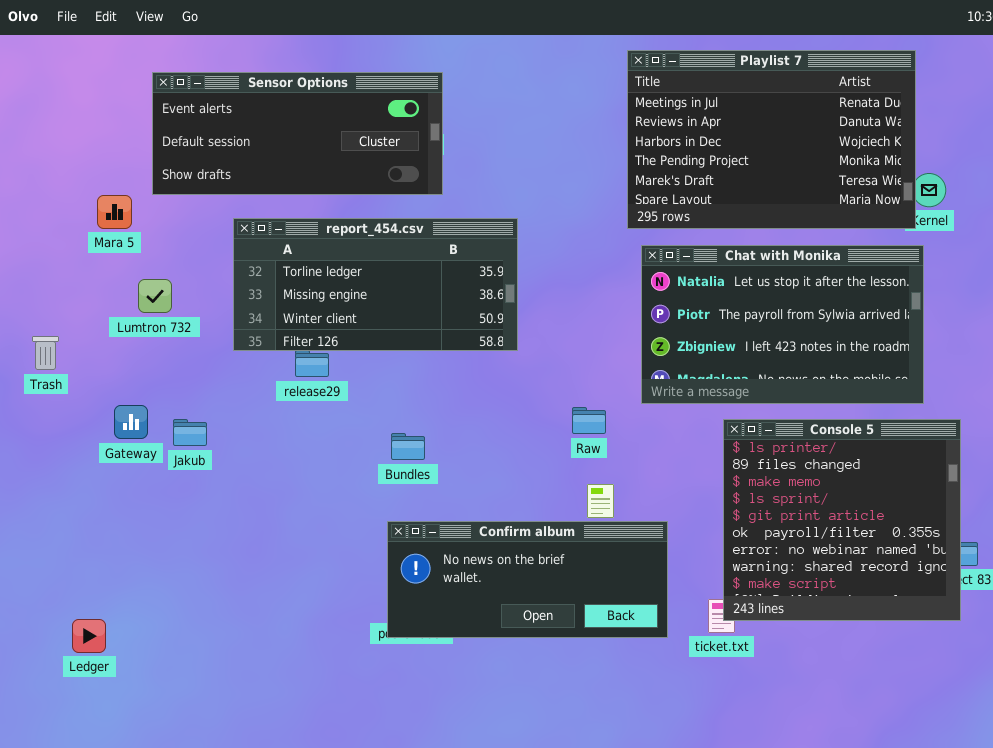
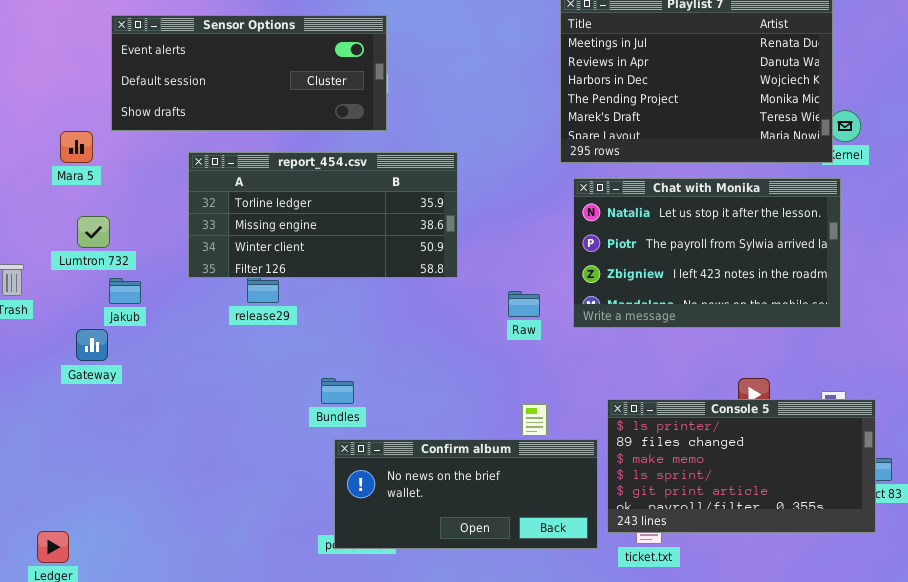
Lumtron 732: [138,279,172,313] -> [77,216,110,248], moved
Raw: [572,407,606,434] -> [508,291,540,317], moved
Jakub: [173,419,207,446] -> [109,278,141,304], moved
Console 5: [723,419,961,621] -> [607,399,876,533], resized
Bundles: [391,433,425,460] -> [321,378,354,404], moved

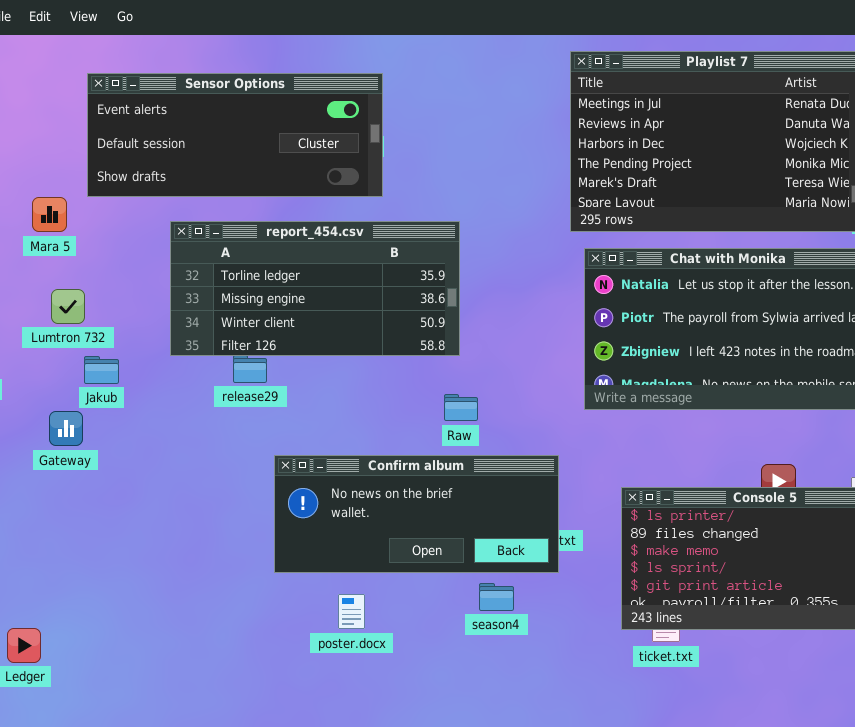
Raw: [508,291,540,317] -> [444,394,478,421], moved
Confirm album: [334,439,598,549] -> [274,455,559,573], moved

